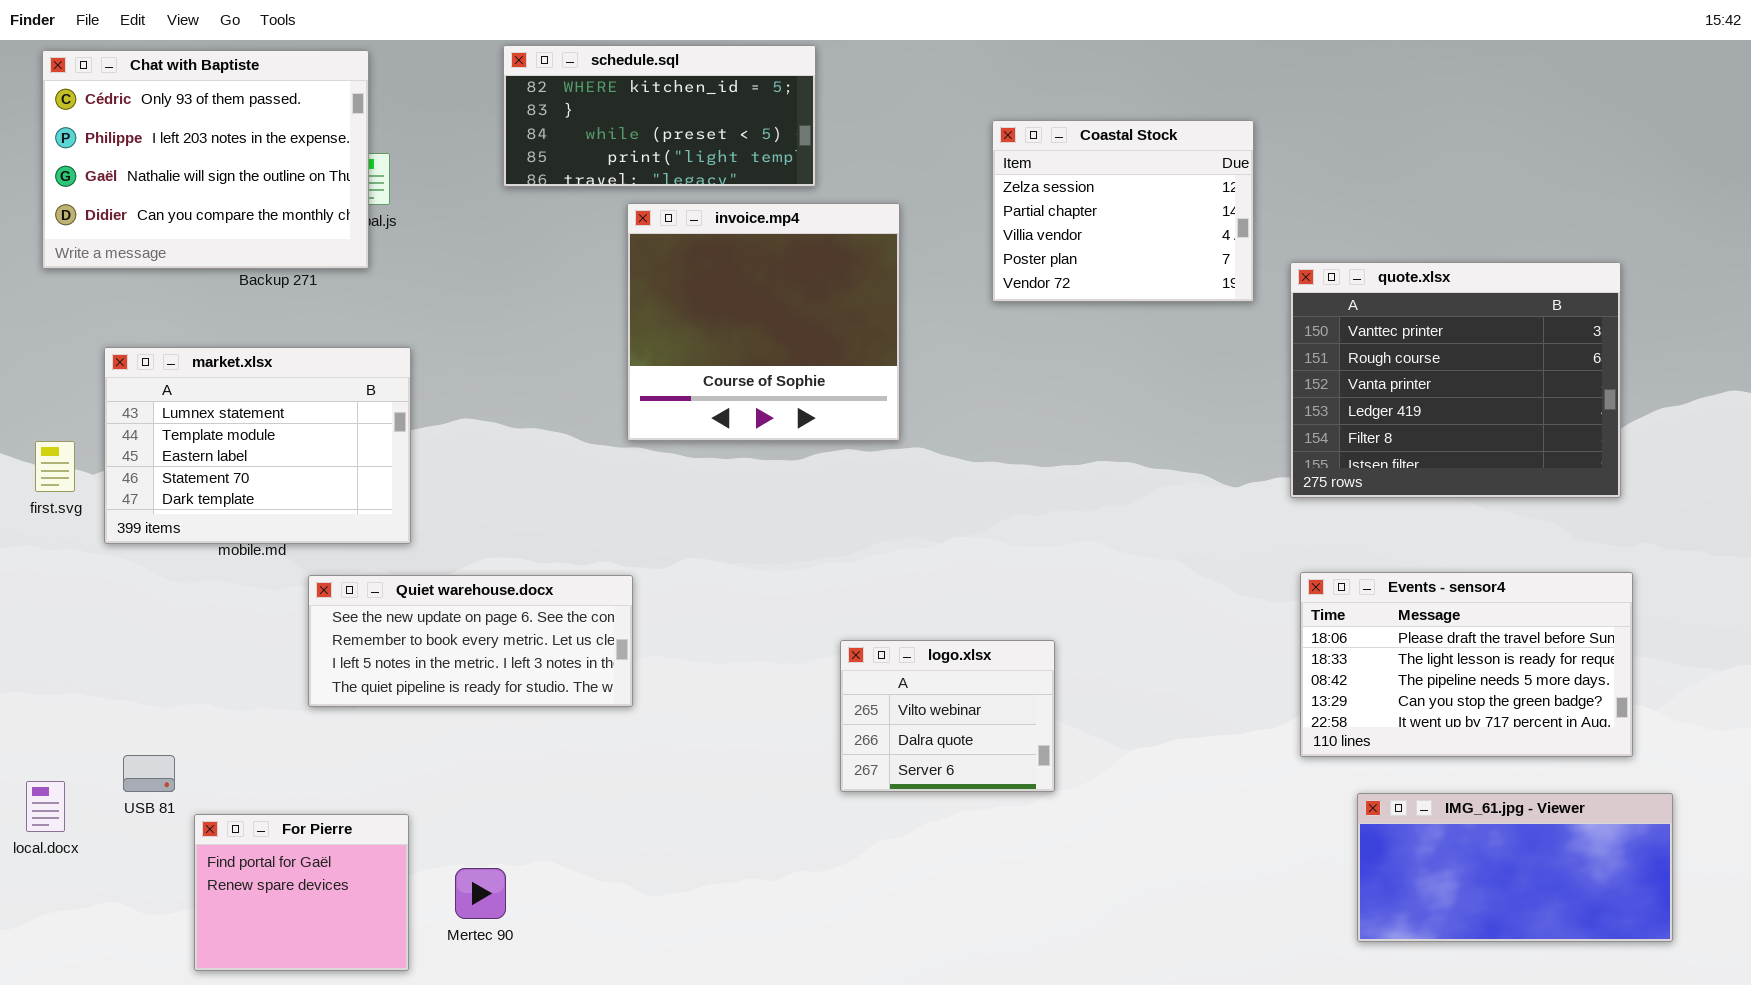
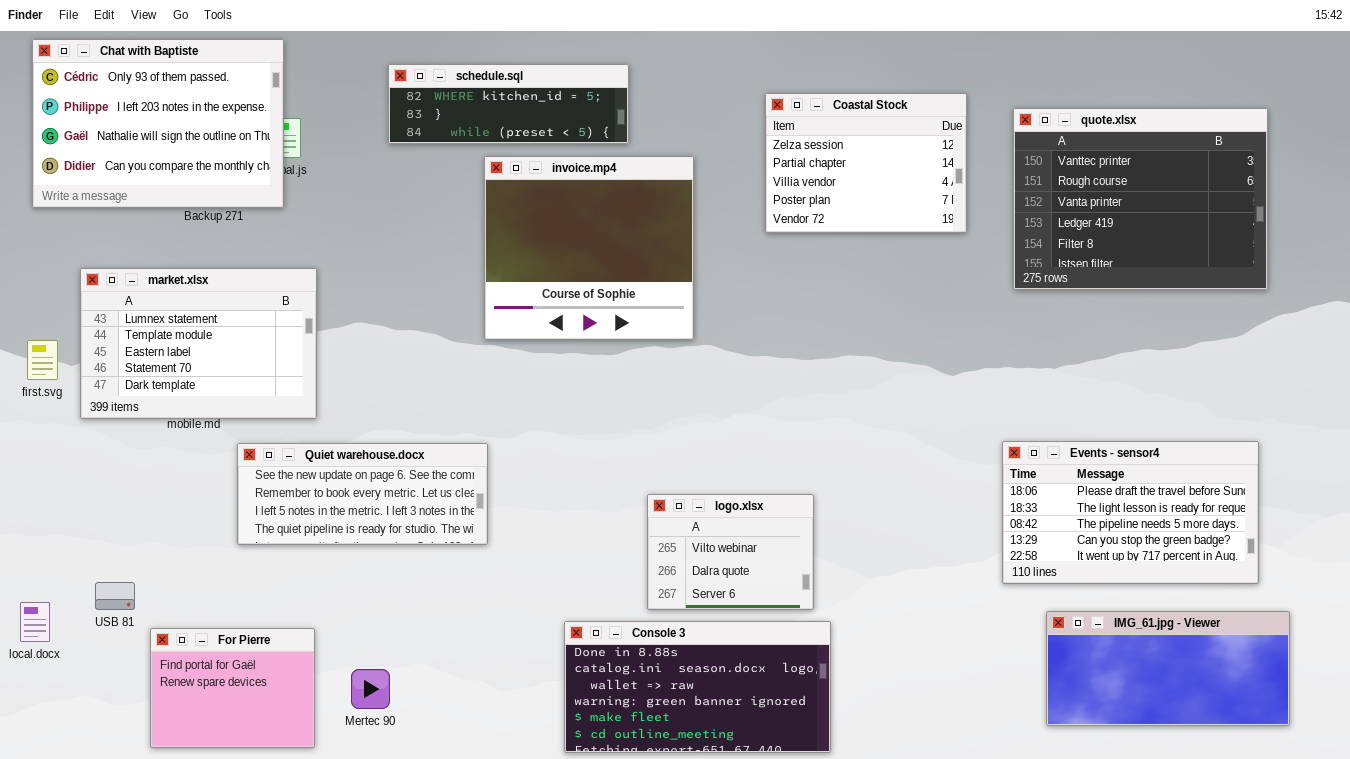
schedule.sql: [503,45,816,187] -> [388,64,629,144], resized
quote.xlsx: [1290,262,1621,498] -> [1013,108,1268,290], moved
Console 3: none -> [564,621,831,753], opened

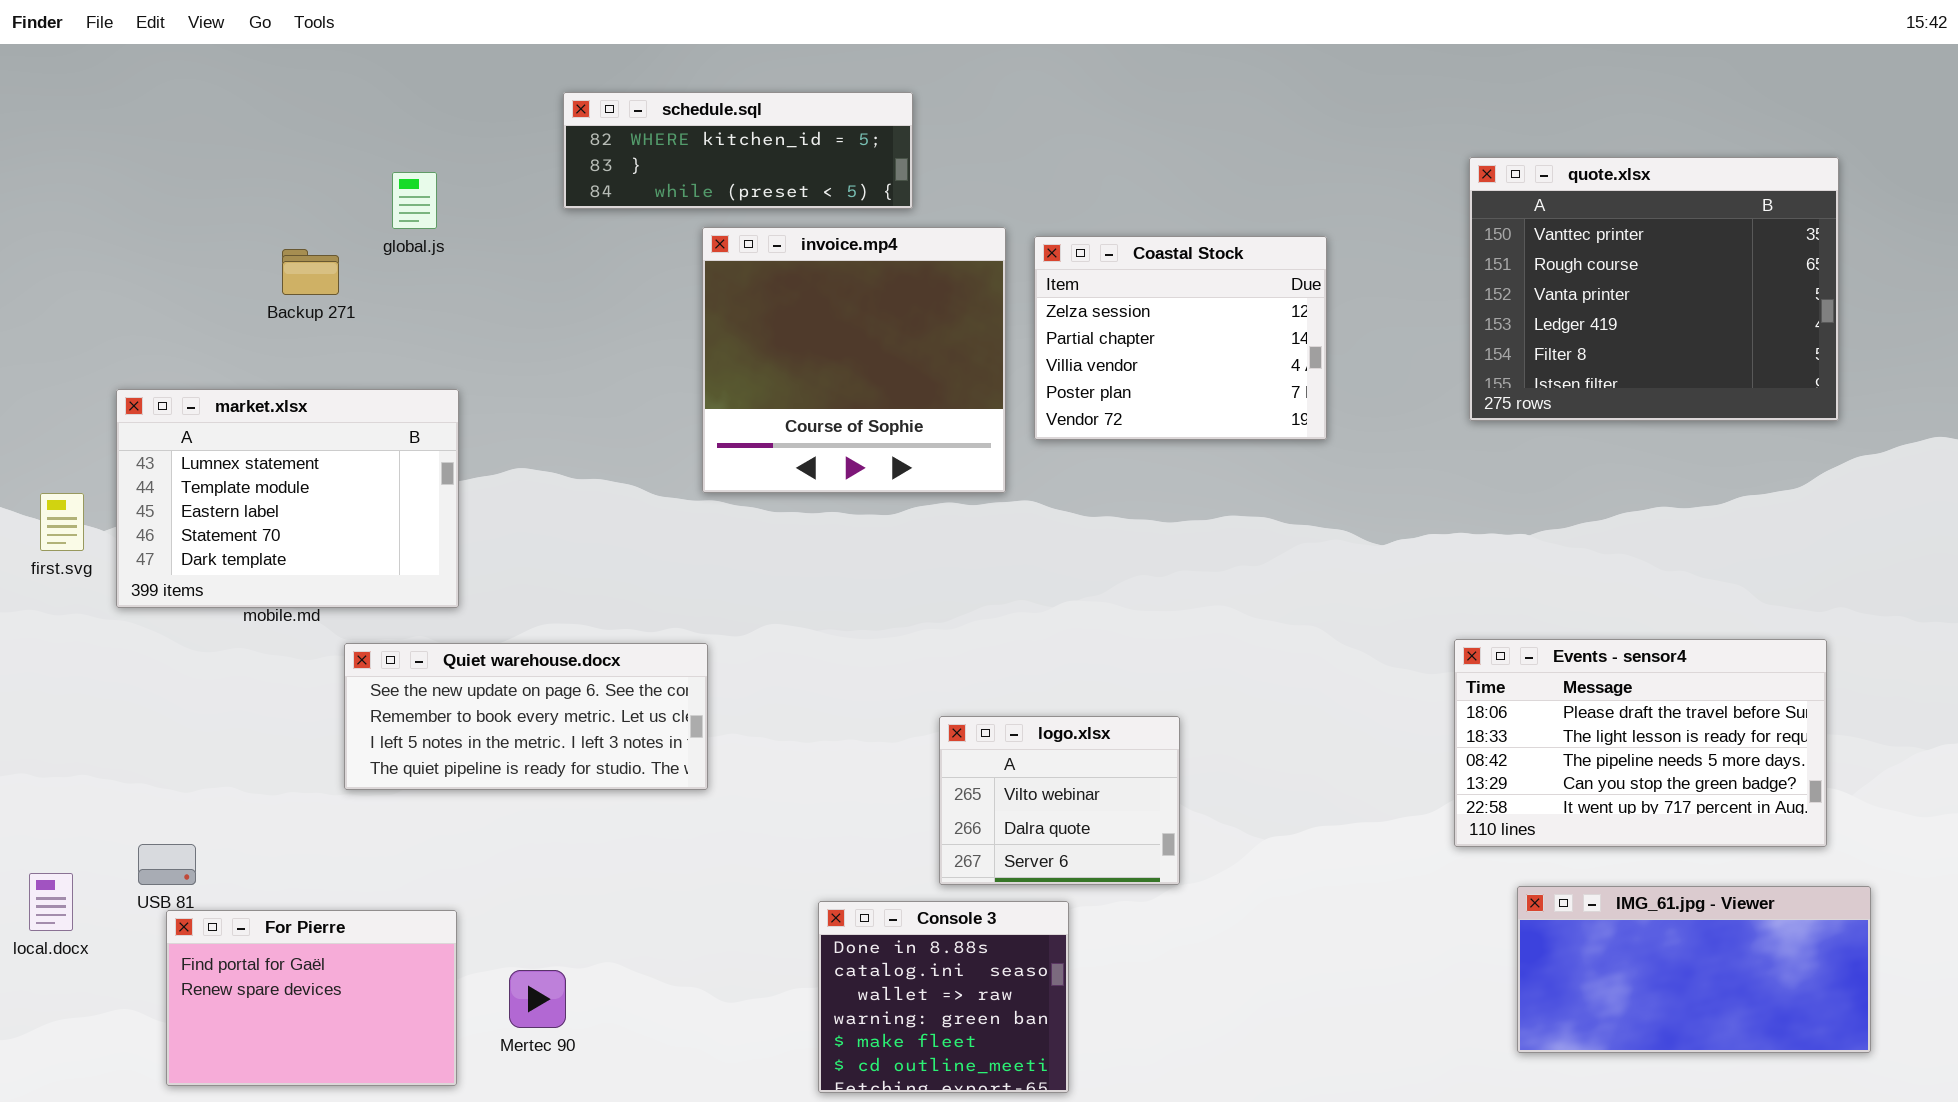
Chat with Baptiste: [32,39,284,208] -> none, closed
Coastal Stock: [765,93,967,233] -> [1034,236,1327,440], moved
Console 3: [564,621,831,753] -> [818,901,1069,1093], resized
For Pierre: [150,628,315,748] -> [166,910,457,1086], resized

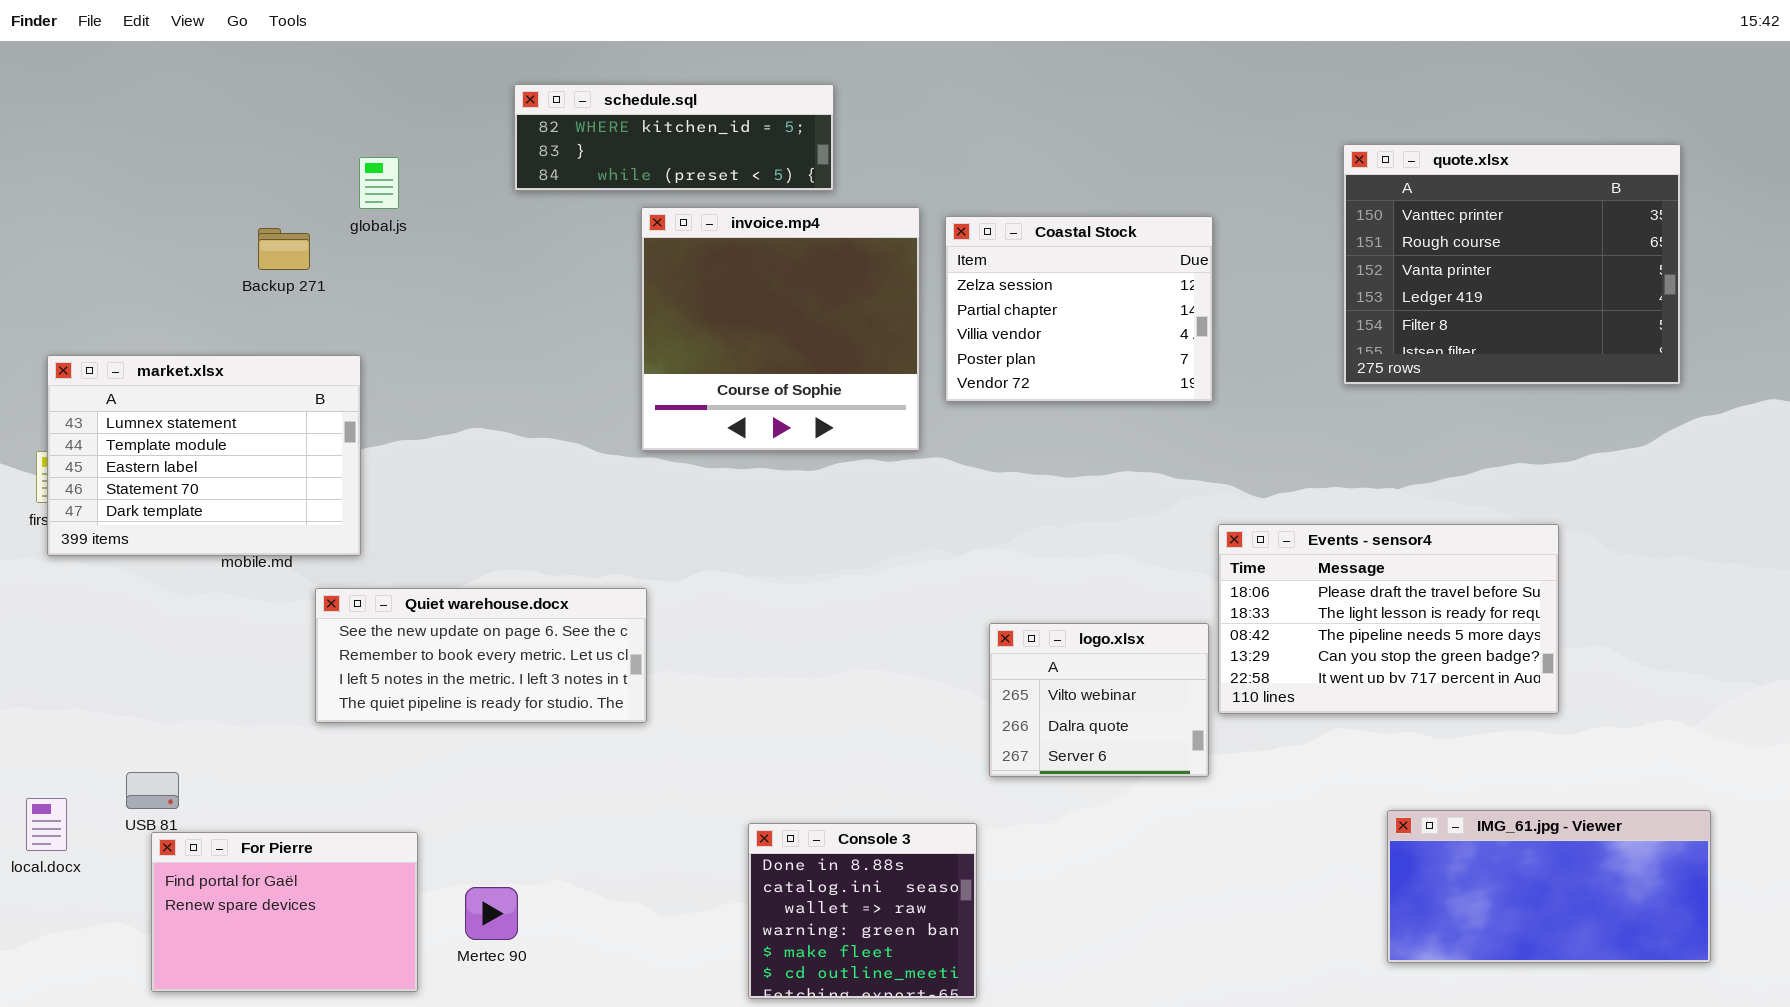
market.xlsx: [116,389,459,608] -> [47,355,361,556], moved
Events - sensor4: [1454,639,1827,847] -> [1218,524,1559,714], moved
logo.xlsx: [939,716,1180,885] -> [989,623,1209,777], moved

